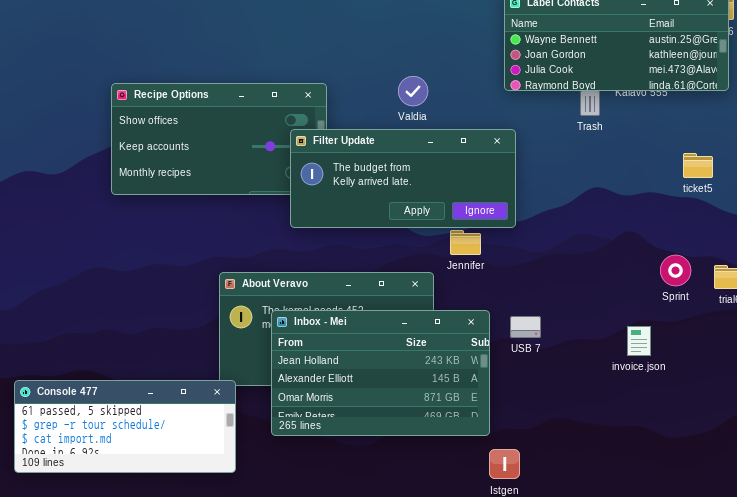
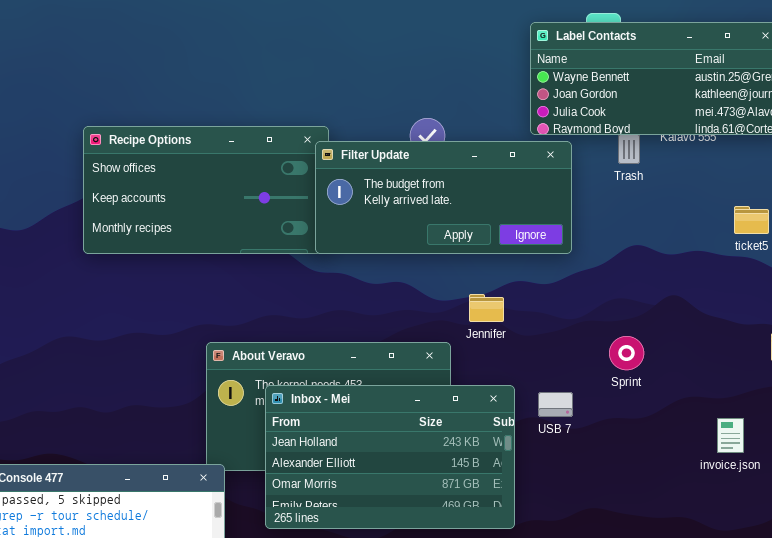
Filter Update: [290,129,516,228] -> [315,141,572,254], moved
Sprint: [660,255,691,286] -> [609,336,644,370], moved
invoice.json: [627,326,651,356] -> [717,418,744,453], moved

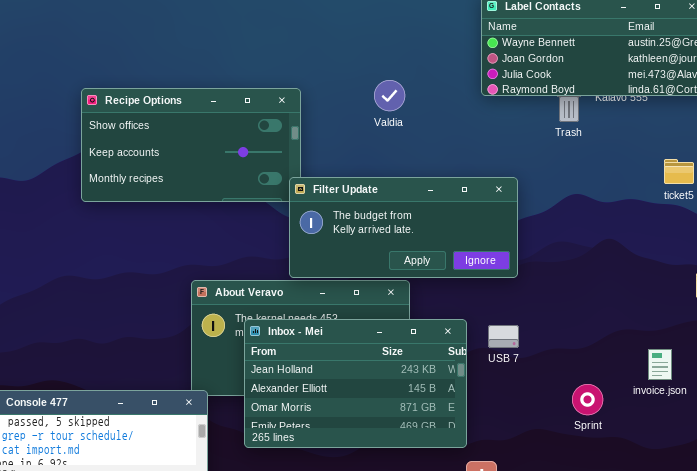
Filter Update: [315,141,572,254] -> [289,177,518,278], moved
Sprint: [609,336,644,370] -> [572,384,603,415], moved

